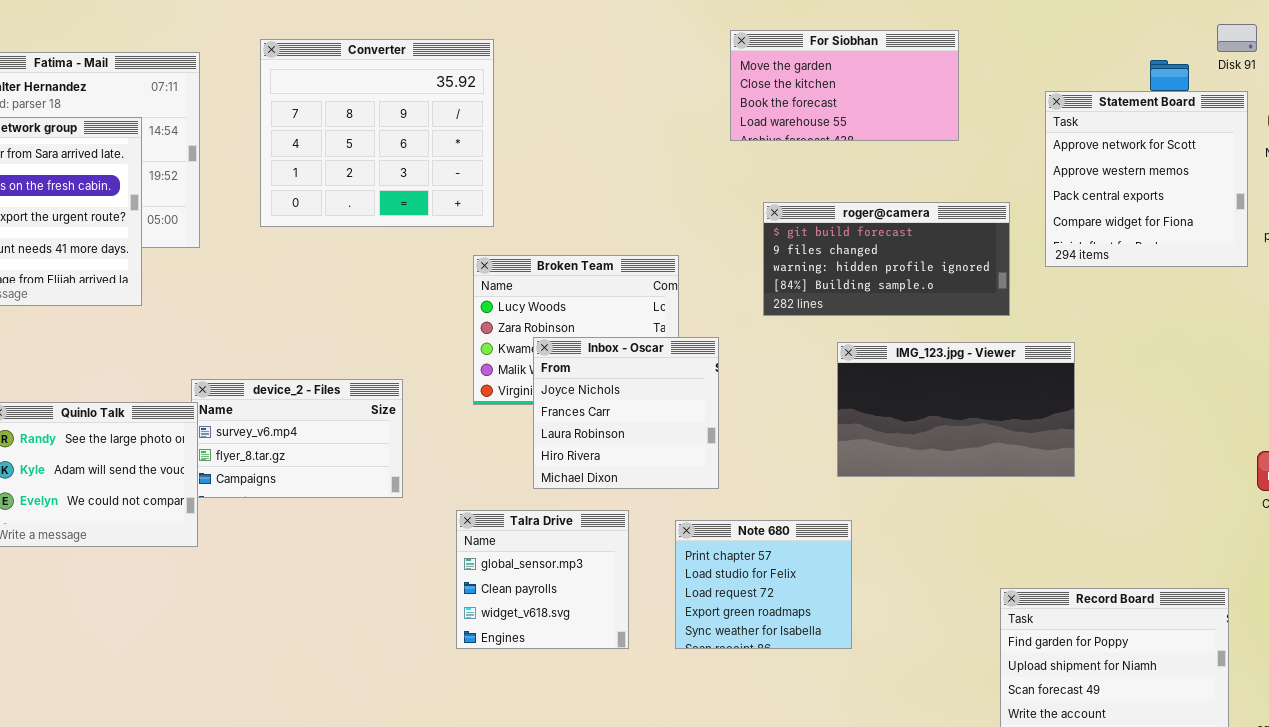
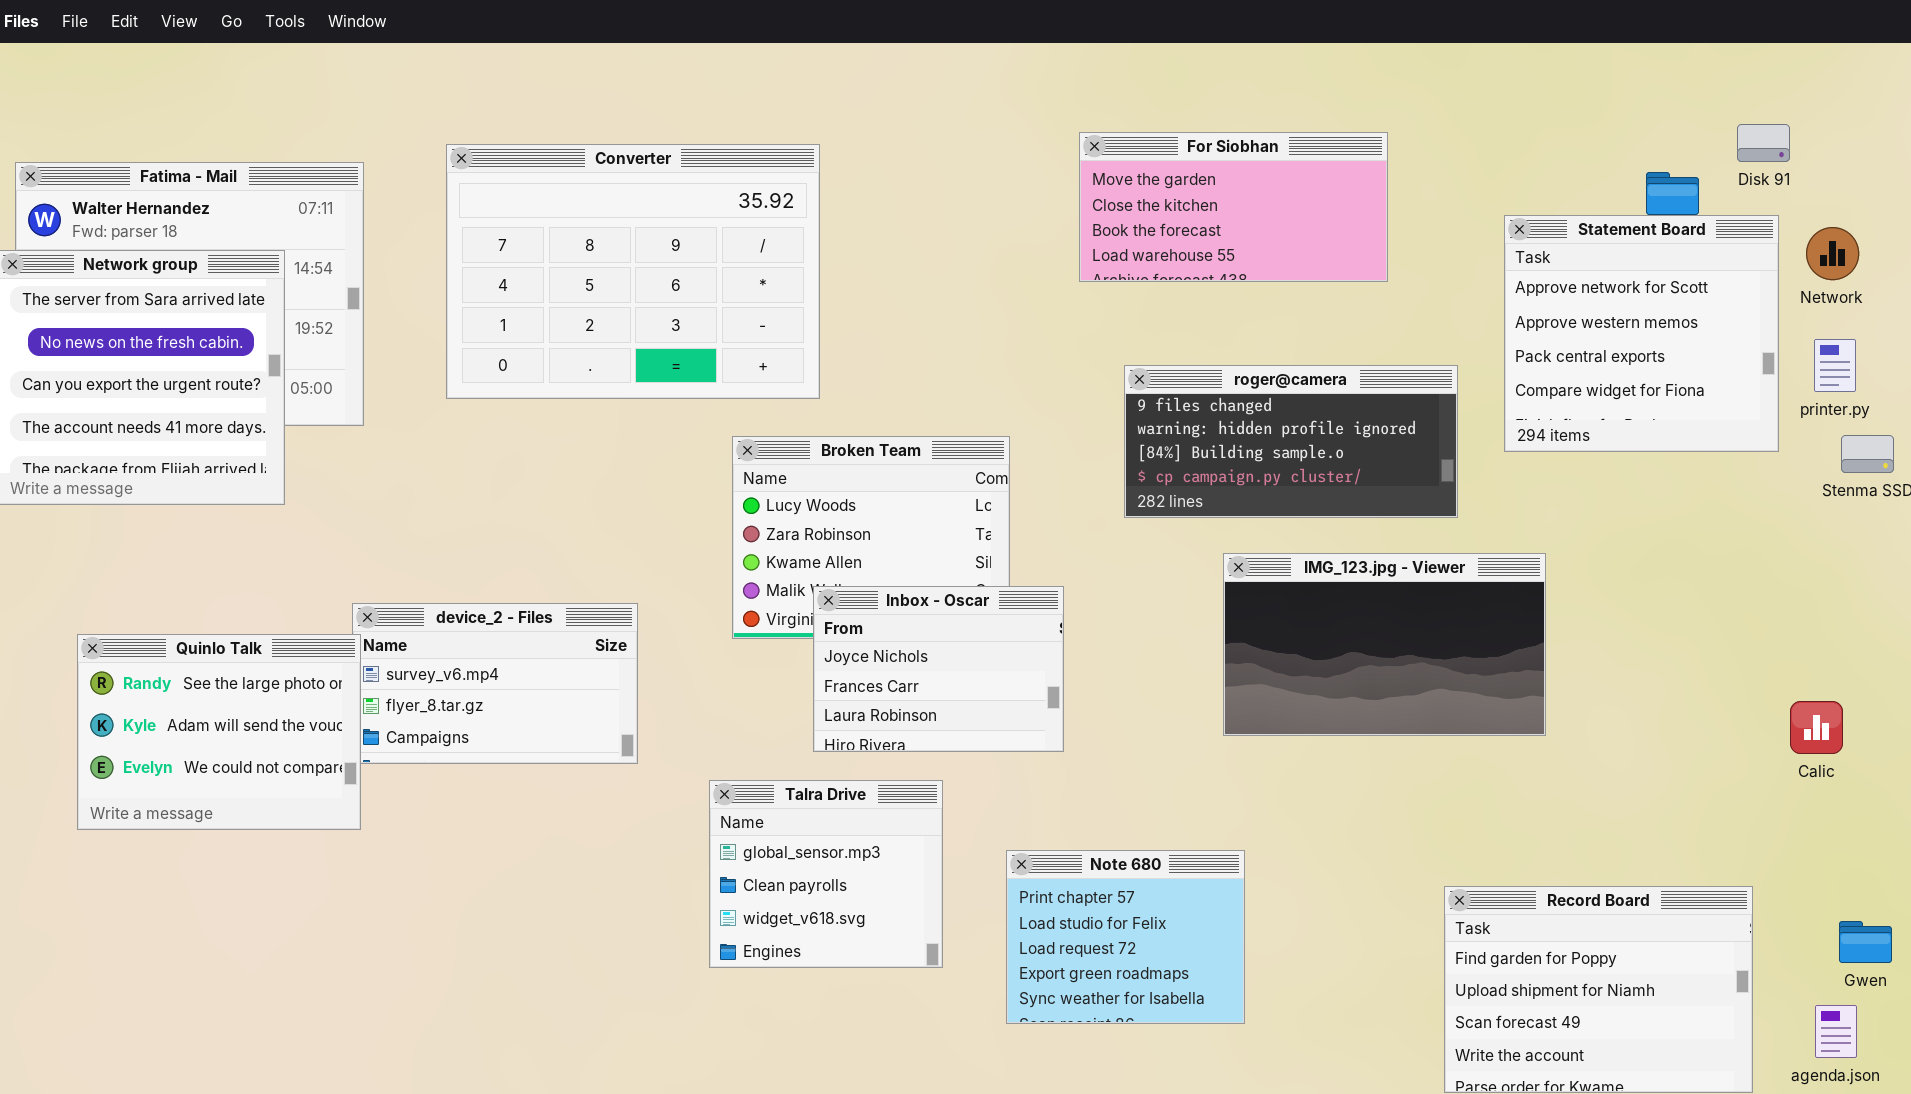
Converter: [260,39,494,227] -> [446,144,820,399], resized
roger@camera: [763,202,1010,316] -> [1124,365,1458,518], scrolled down 1 row
Inbox - Oscar: [533,337,719,489] -> [813,586,1064,752], resized
Note 680: [675,520,852,649] -> [1006,850,1245,1024], moved

